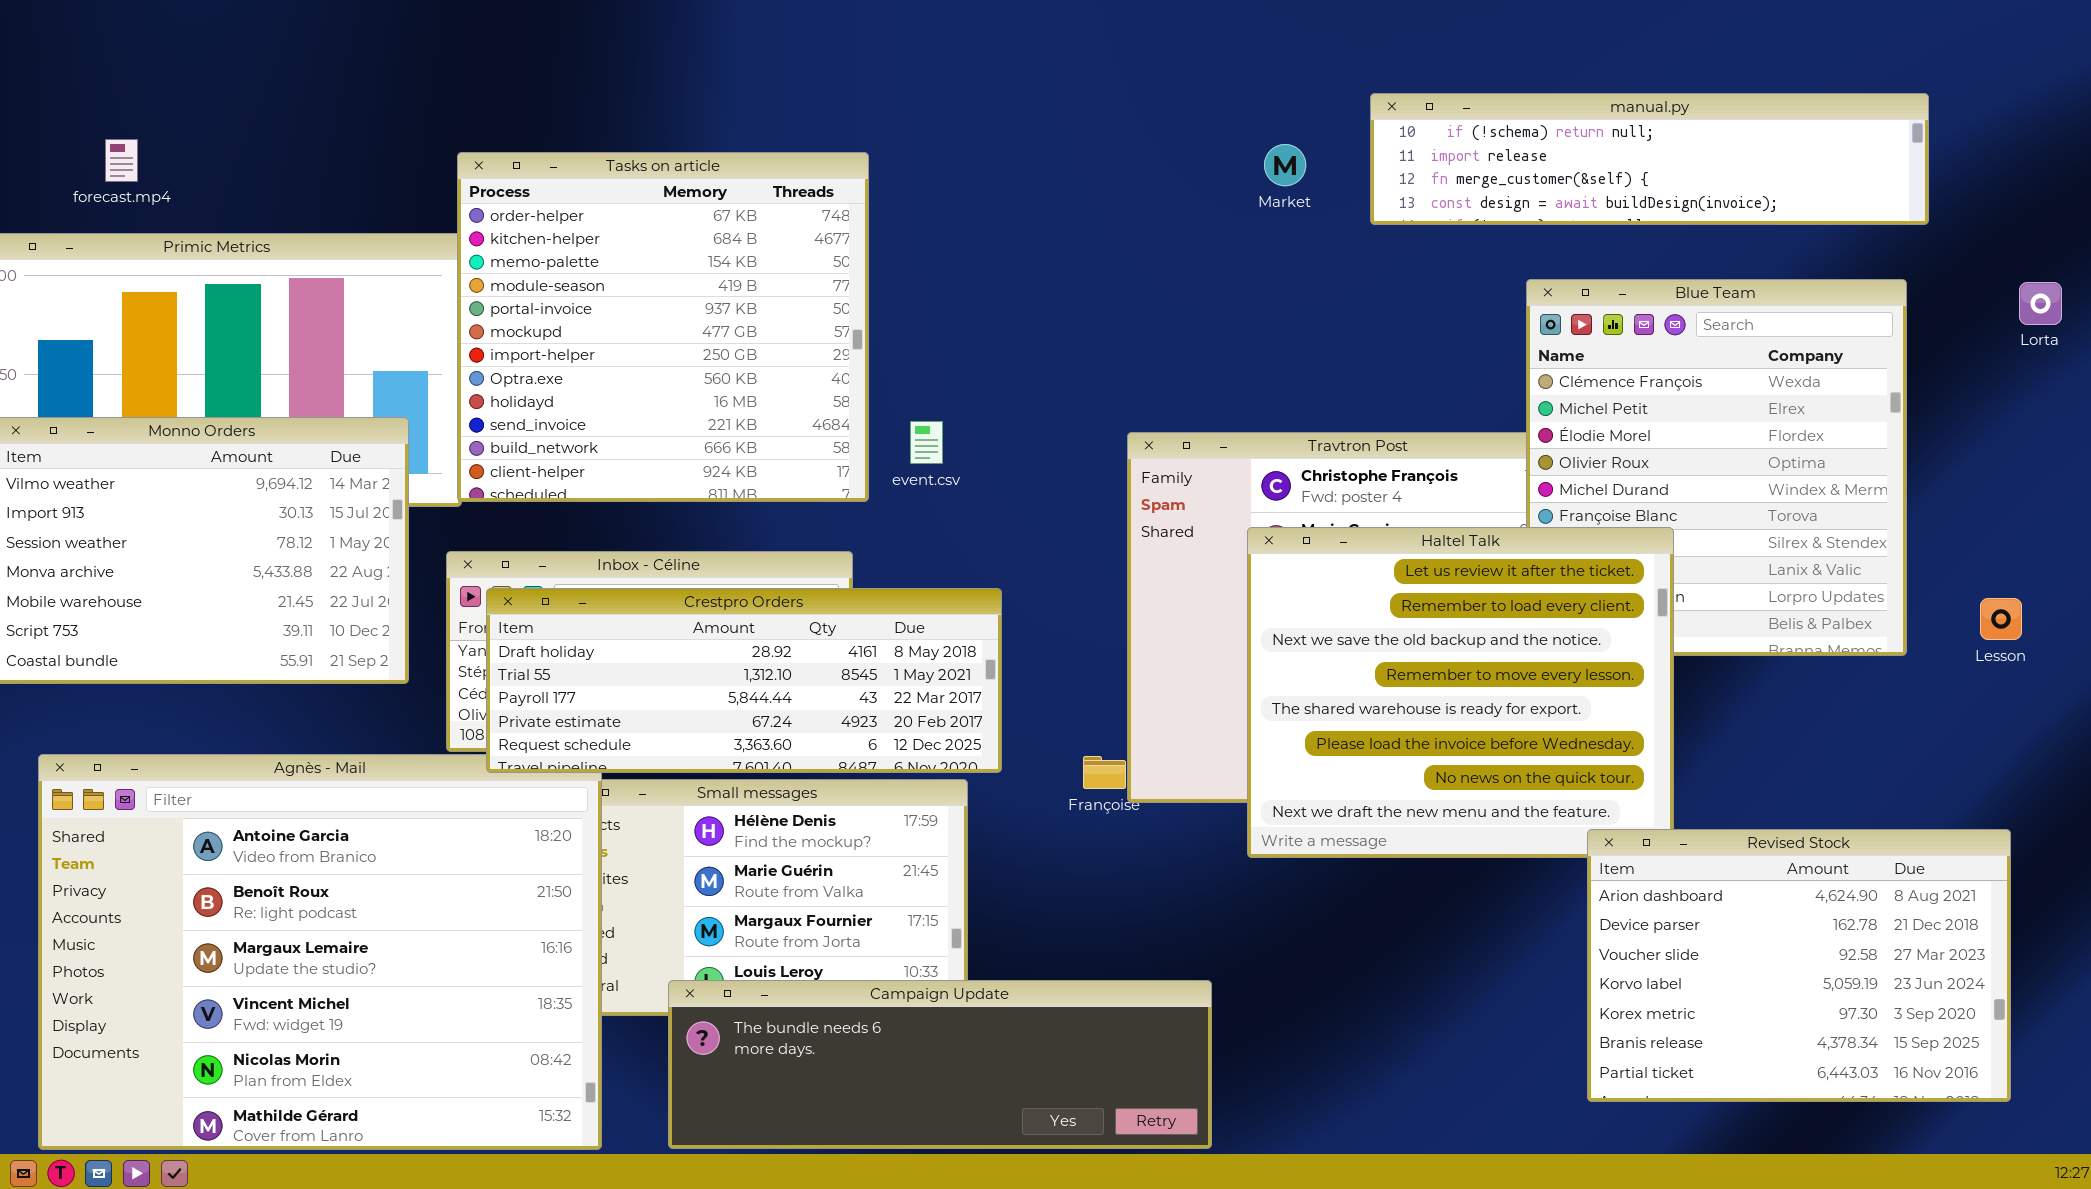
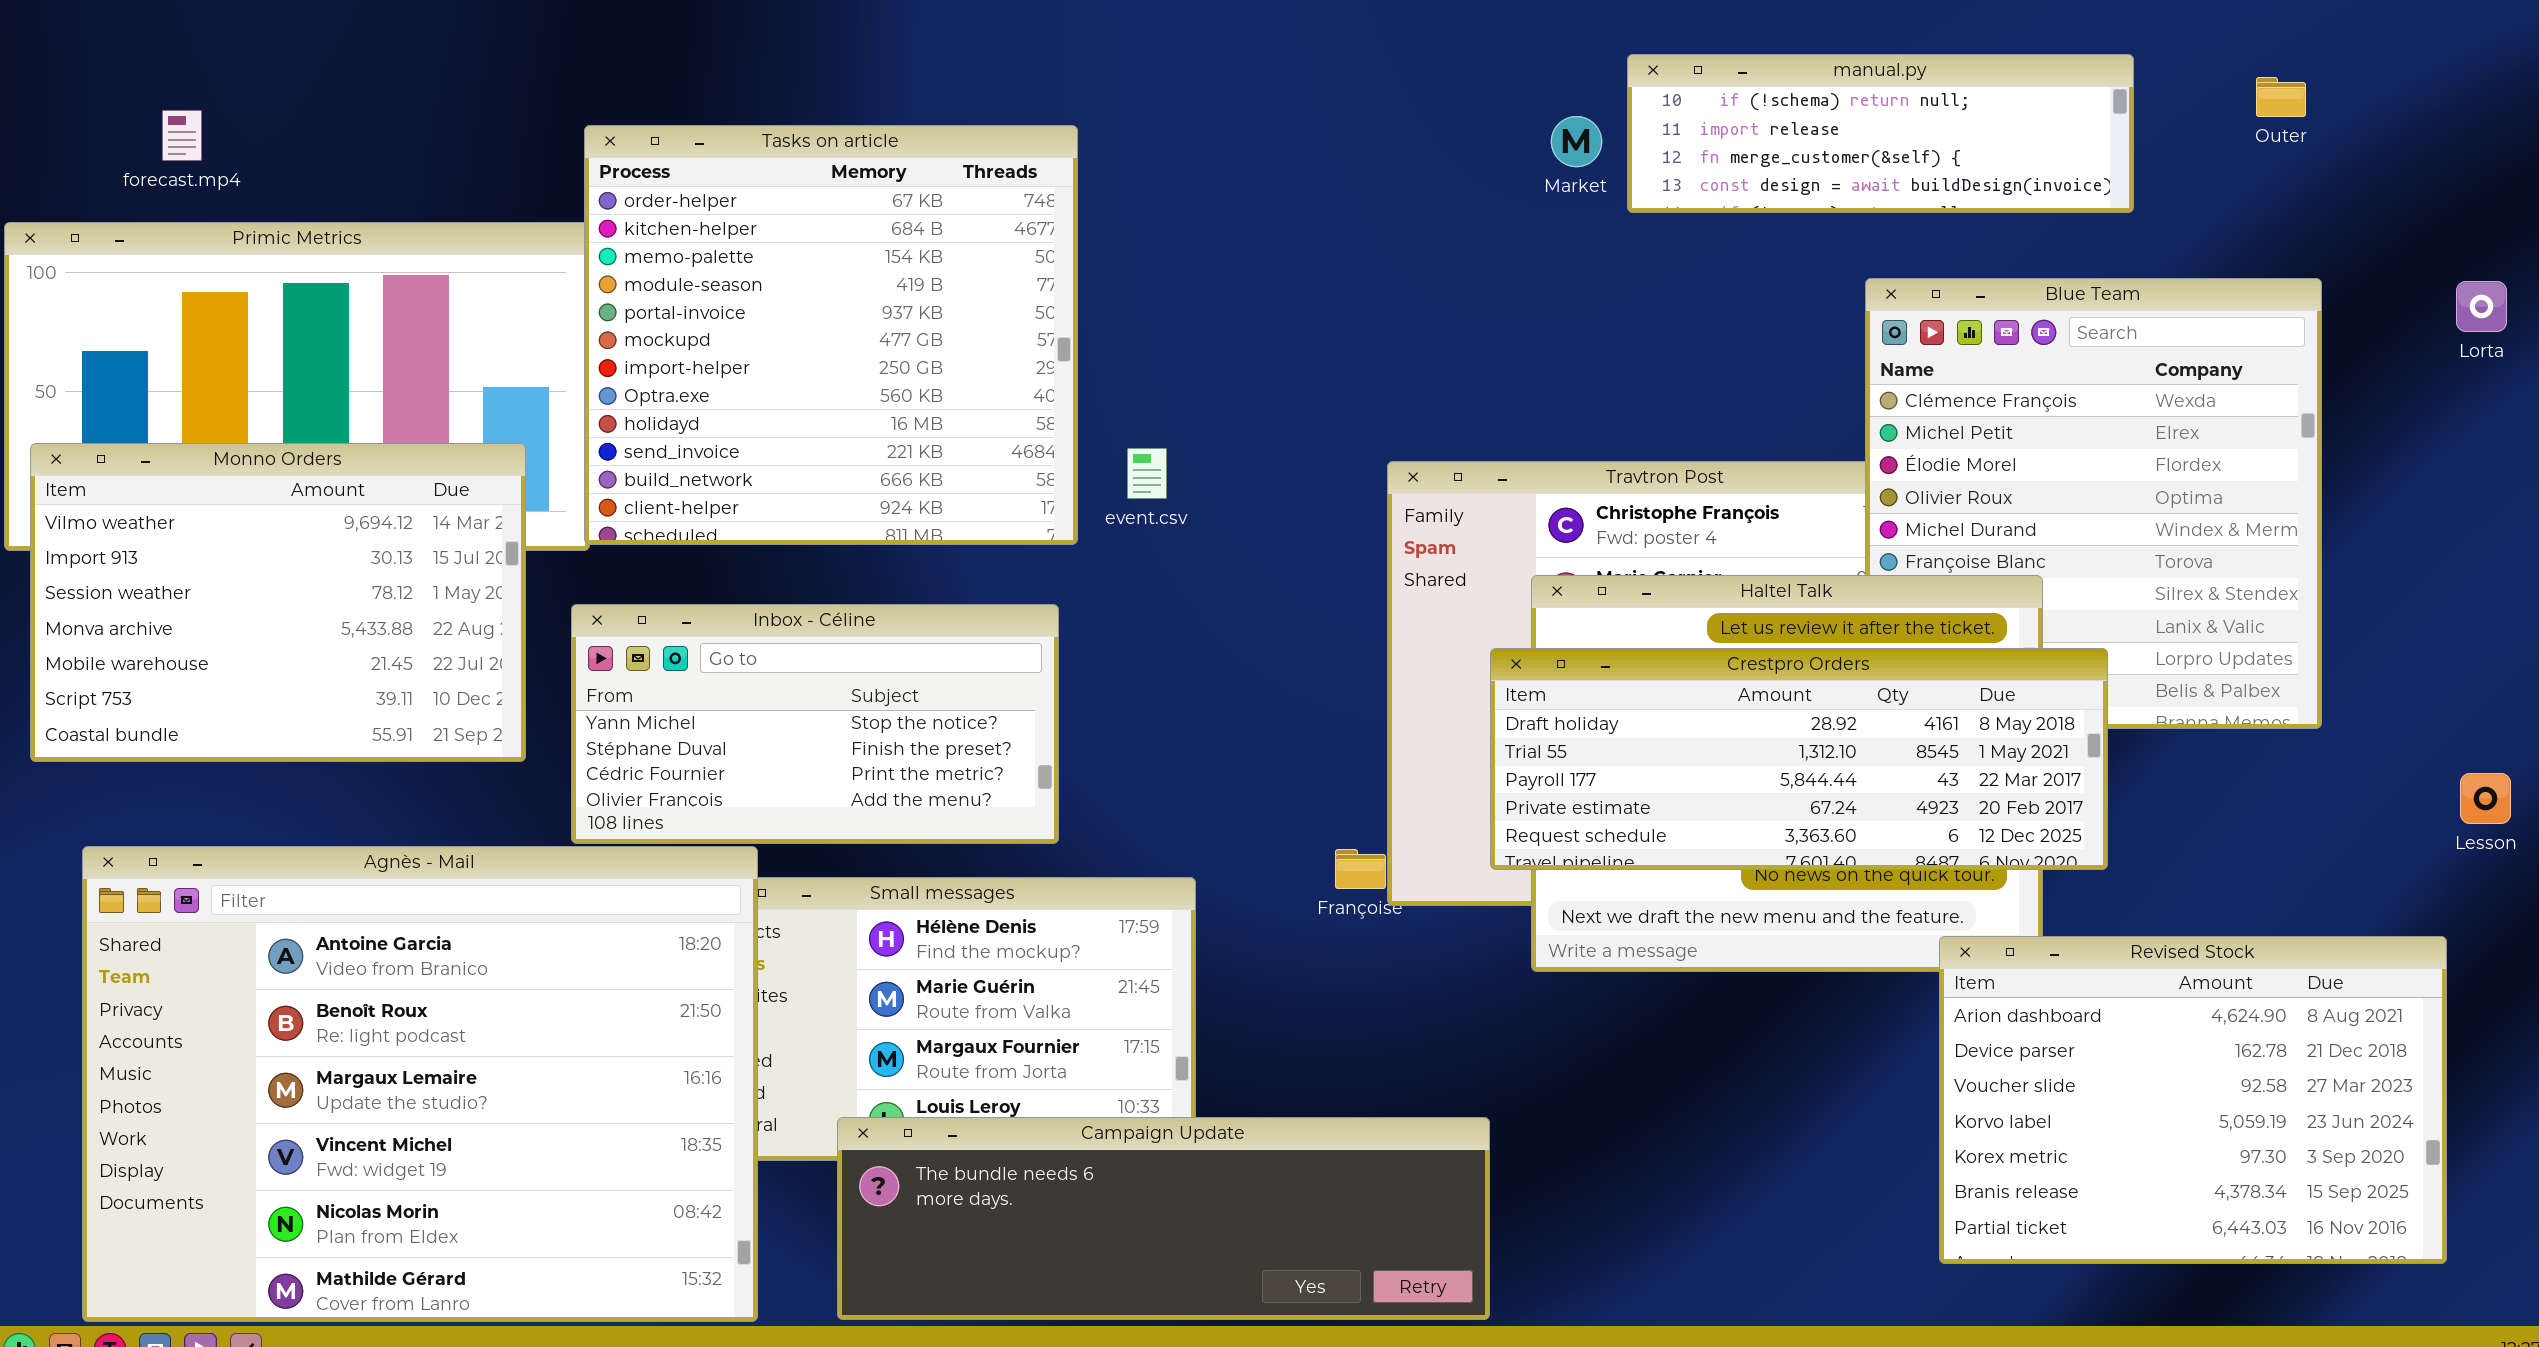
manual.py: [1370,93,1929,225] -> [1627,54,2134,213], moved, resized
Crestpro Orders: [486,588,1002,773] -> [1490,648,2108,870], moved
Lesson: [1980,598,2022,640] -> [2460,773,2511,824], moved

